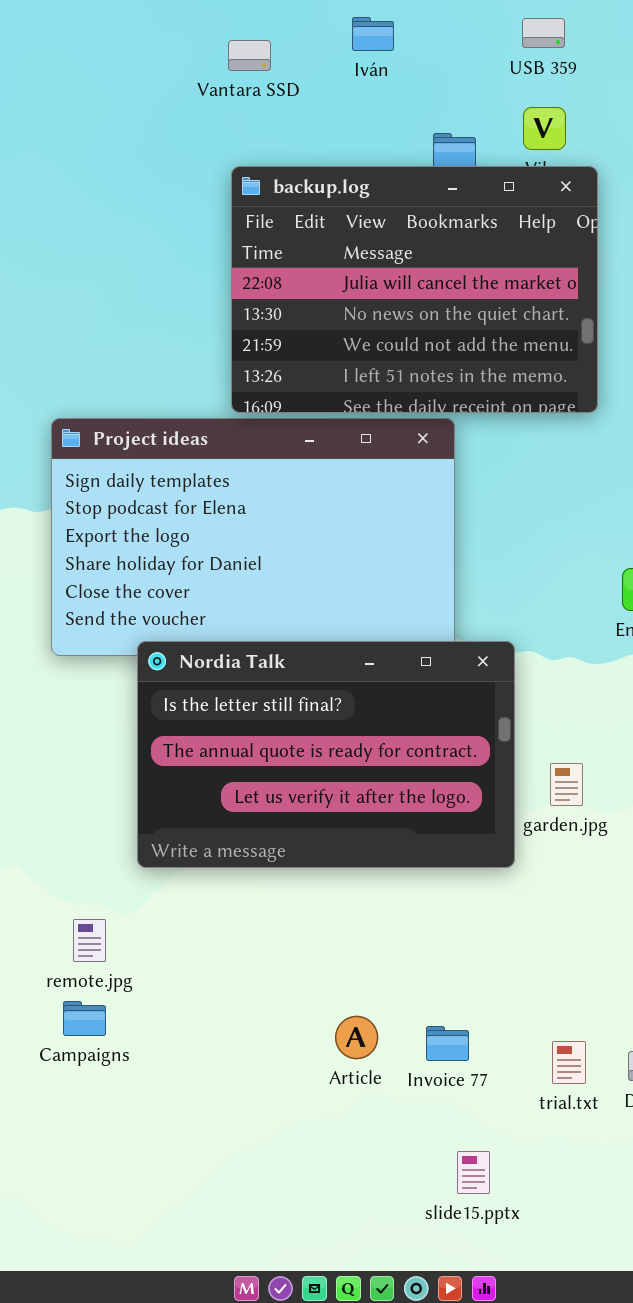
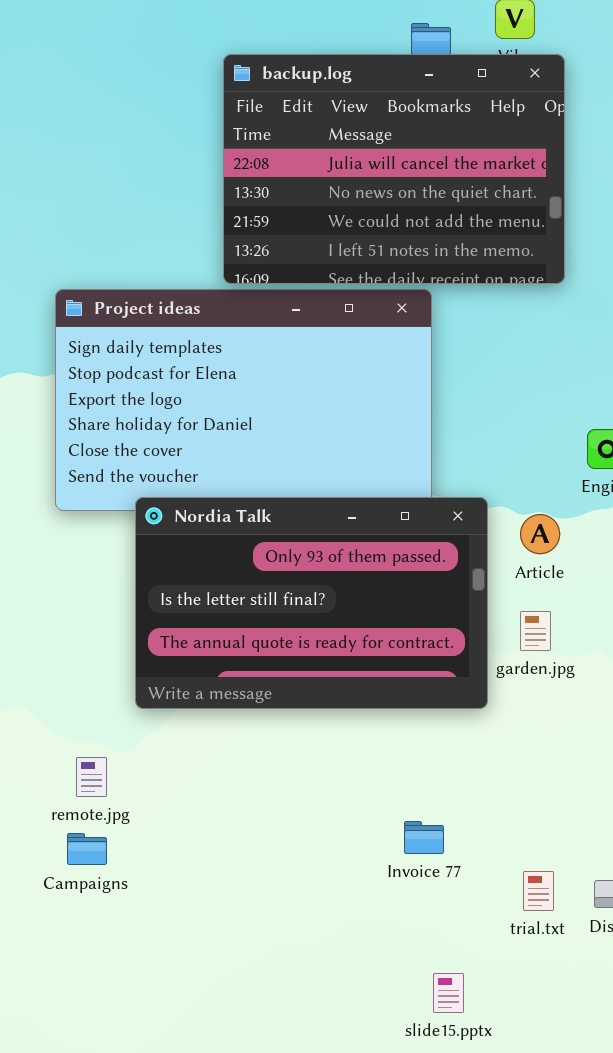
Nordia Talk: [137,641,515,868] -> [135,497,488,709], scrolled up 1 row
Article: [335,1016,378,1059] -> [520,514,560,554], moved
Invoice 77: [426,1026,469,1061] -> [404,821,444,854], moved

